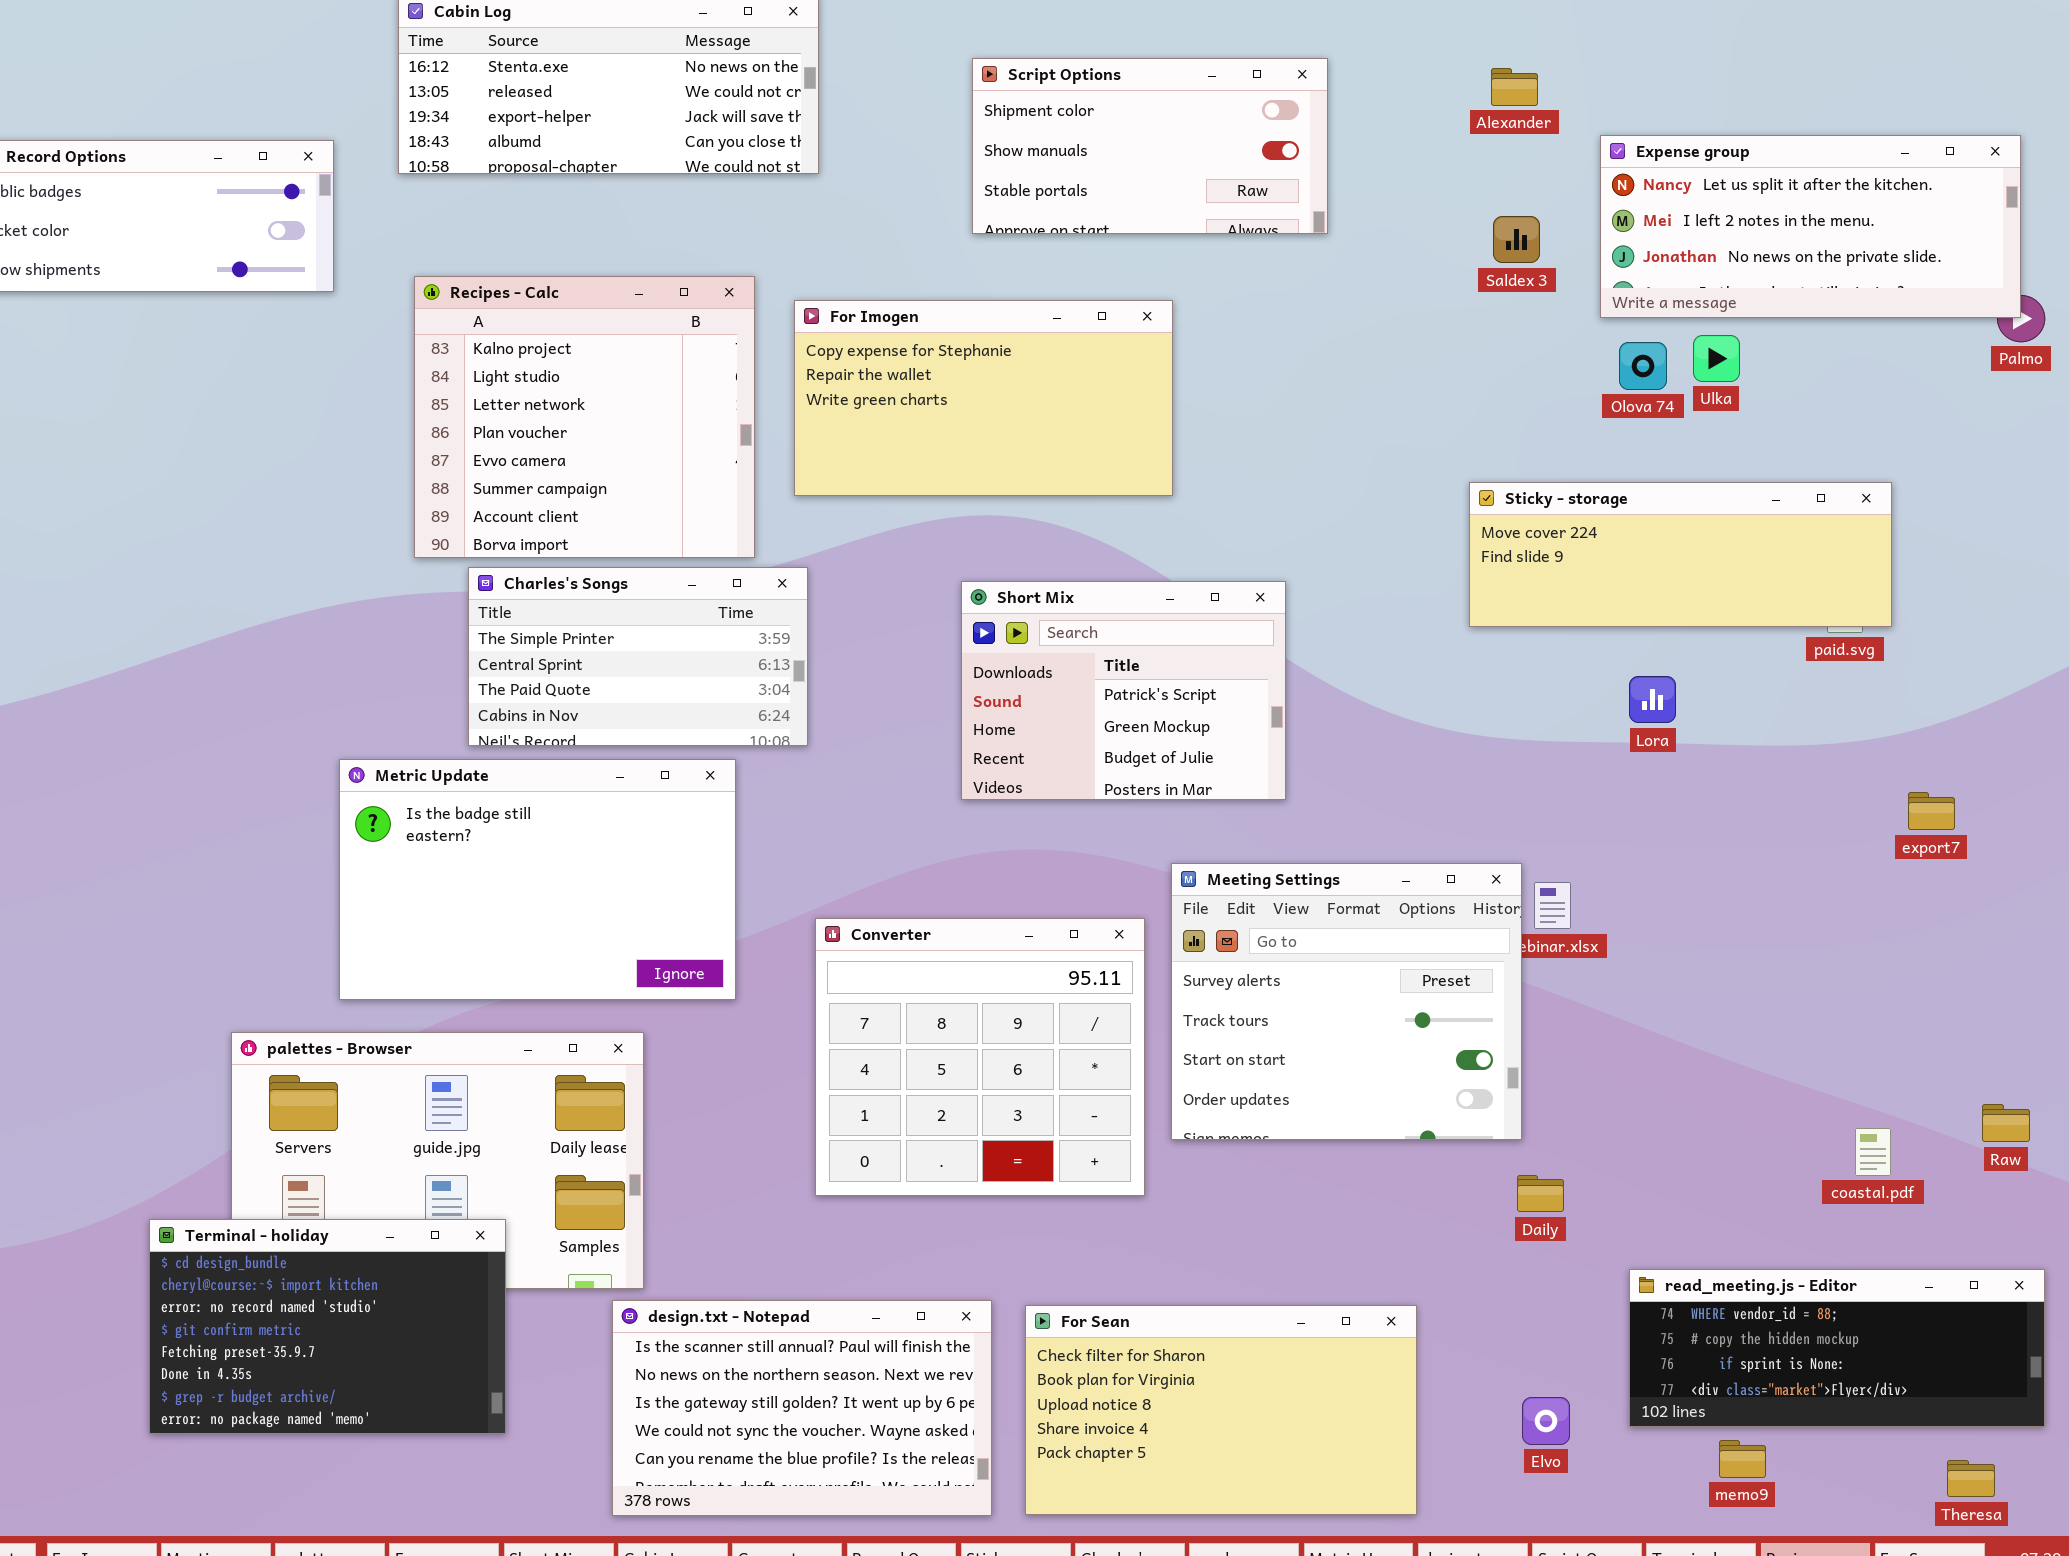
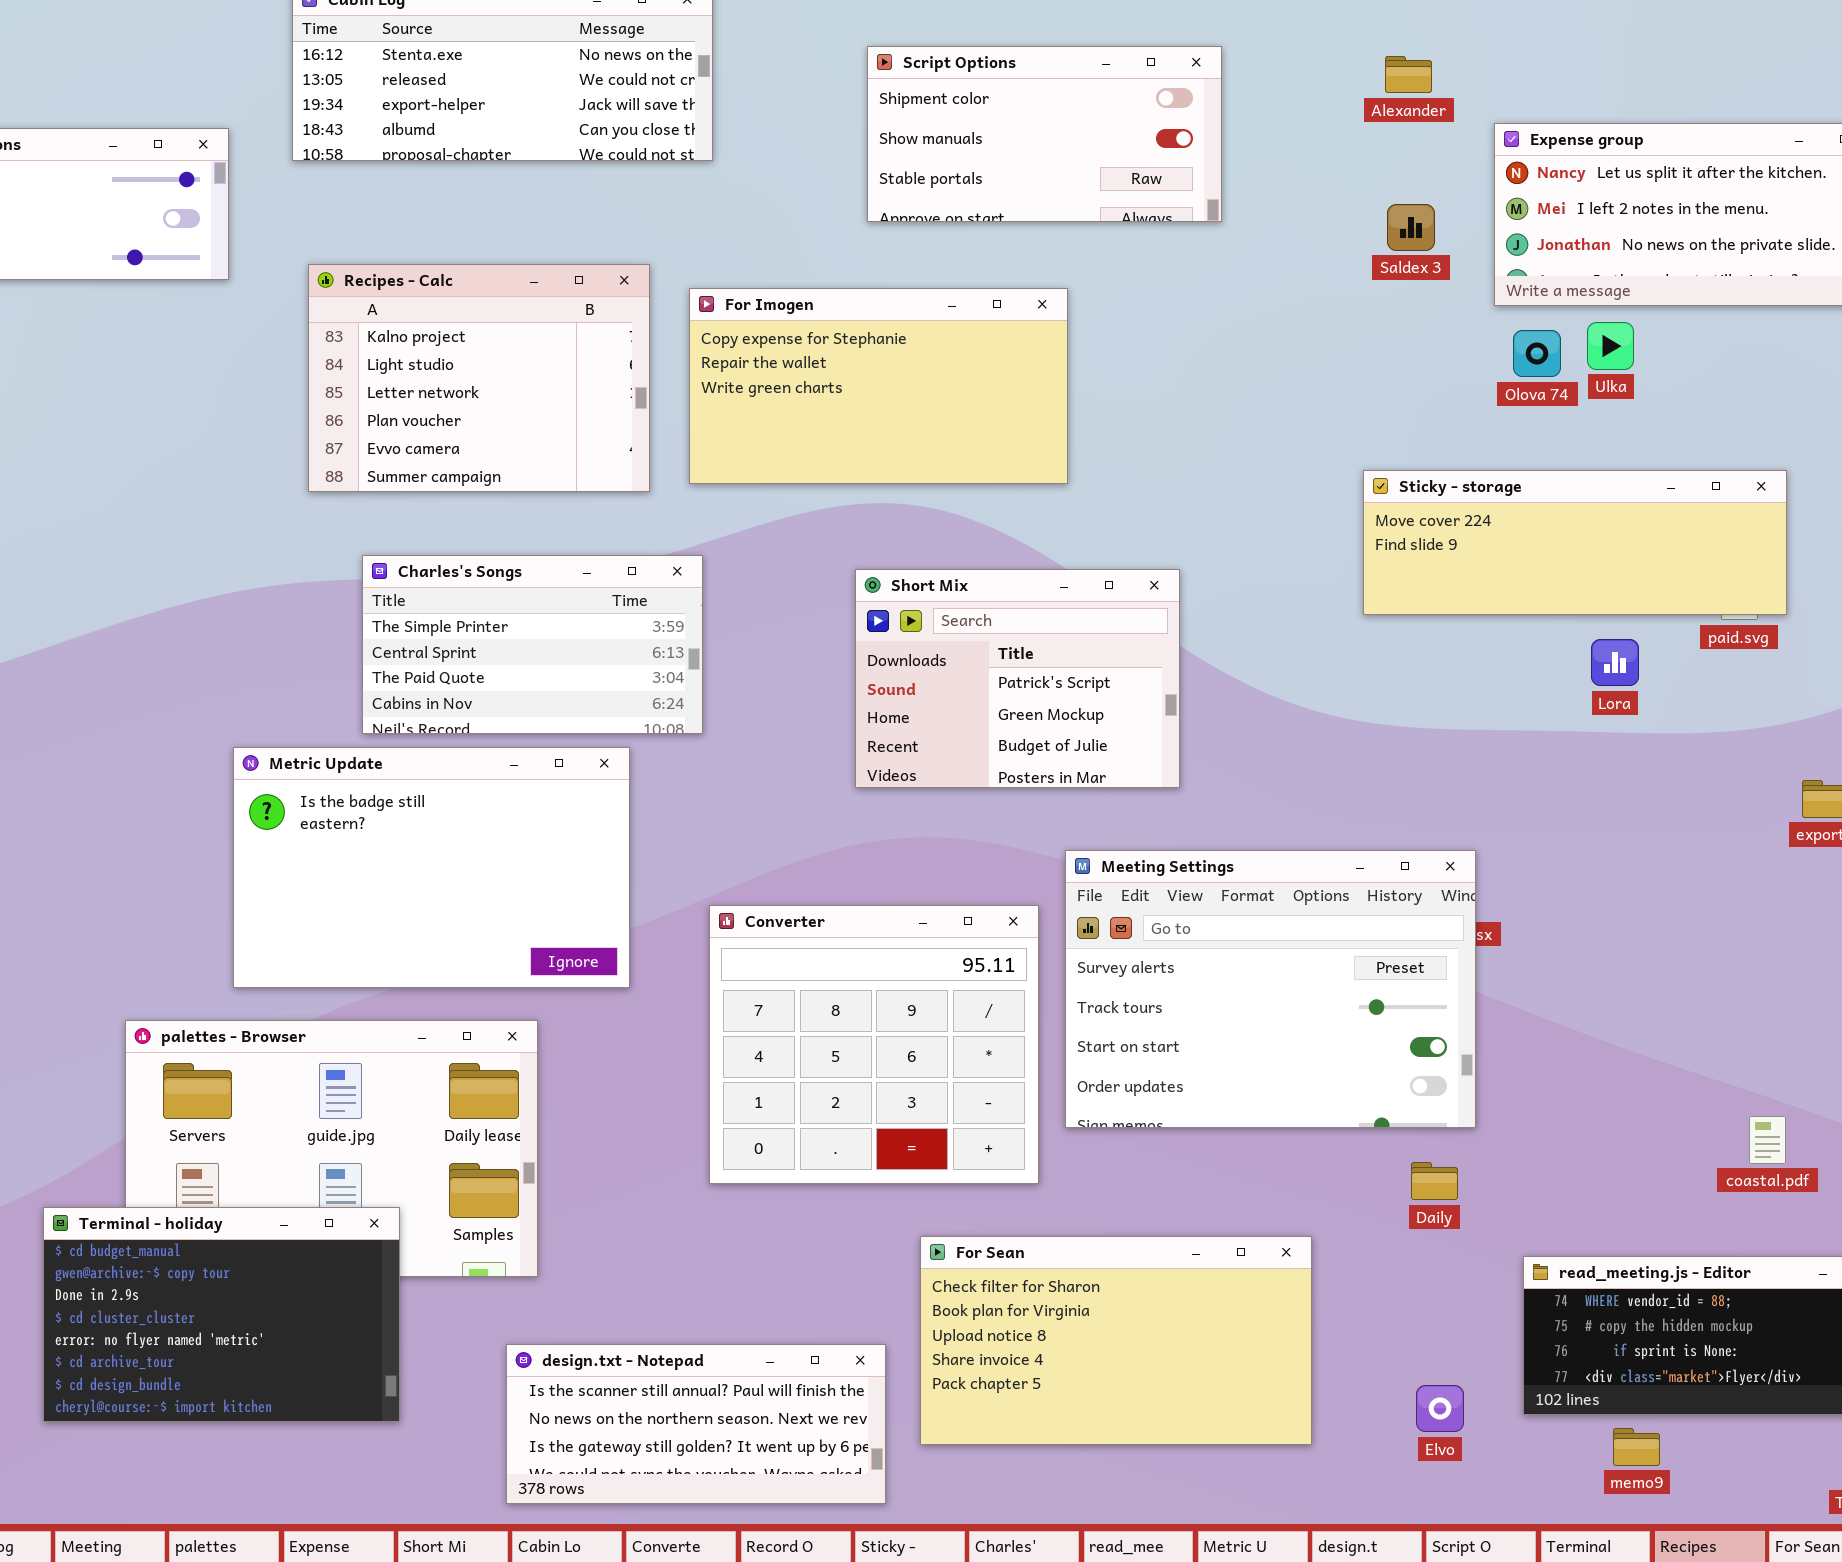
Recipes - Calc: [414,276,755,558] -> [308,264,650,492], resized
Lora: [1629,676,1676,723] -> [1591,639,1639,686], moved
Meeting Settings: [1171,863,1522,1140] -> [1065,850,1476,1128], resized
Terminal - holiday: [149,1219,506,1434] -> [43,1207,400,1422], scrolled up 6 rows
design.txt - Notepad: [612,1300,992,1516] -> [506,1344,886,1504], resized
For Sean: [1025,1305,1417,1515] -> [920,1236,1312,1445], moved

